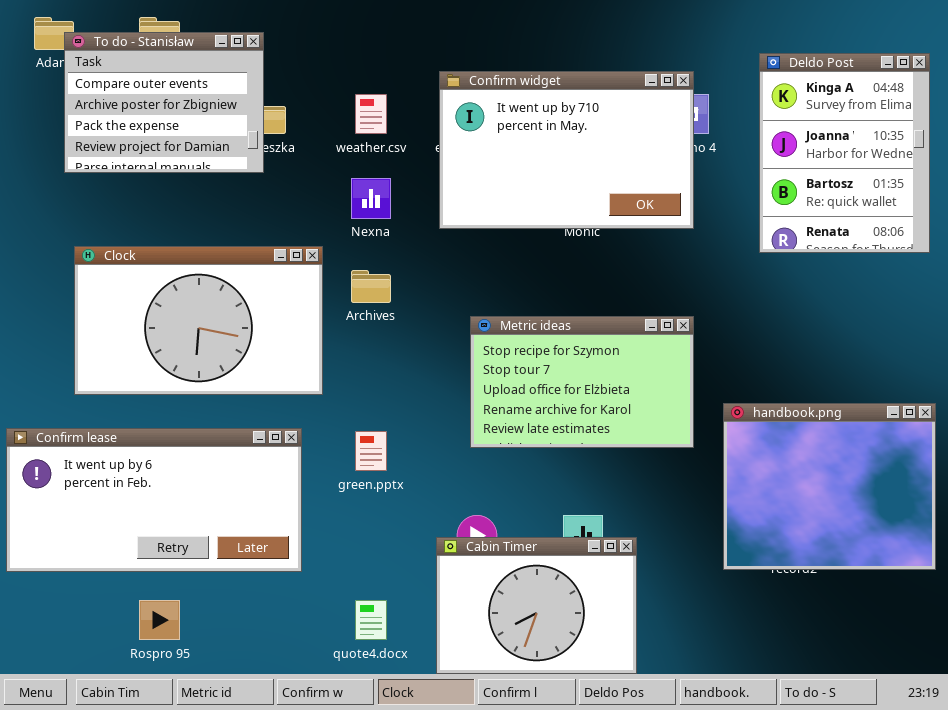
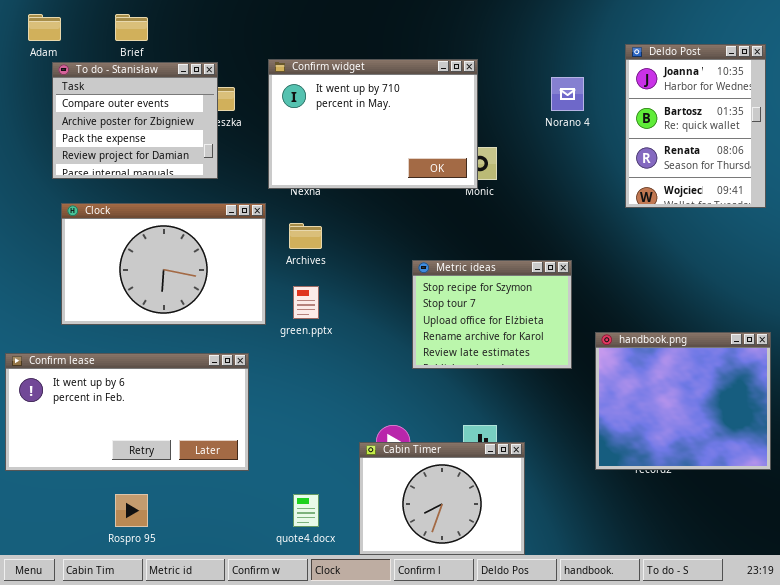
To do - Stanisław: [64,32,264,173] -> [52,62,218,179], moved
Deldo Post: [759,53,930,253] -> [625,44,766,208], scrolled down 1 row
Confirm widget: [439,71,694,229] -> [268,59,478,189], moved
Metric ideas: [470,316,694,448] -> [412,260,572,369], resized
green.pptx: [355,431,387,471] -> [293,286,319,319], moved

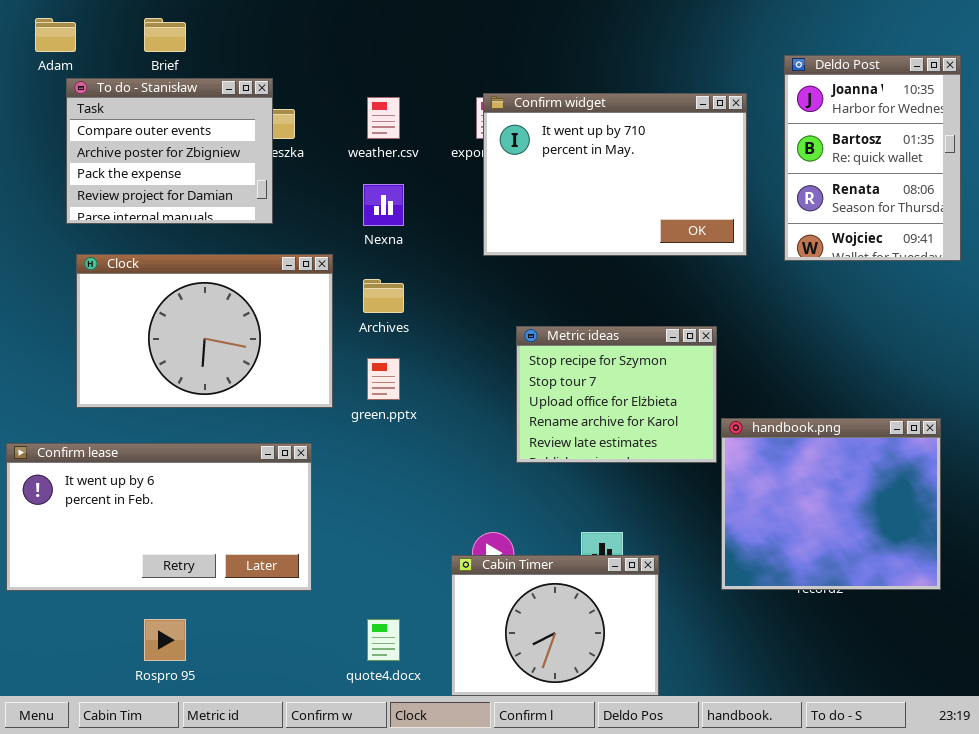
Confirm widget: [268,59,478,189] -> [483,93,747,256], moved
handbook.png: [595,332,771,470] -> [721,418,941,590], moved

